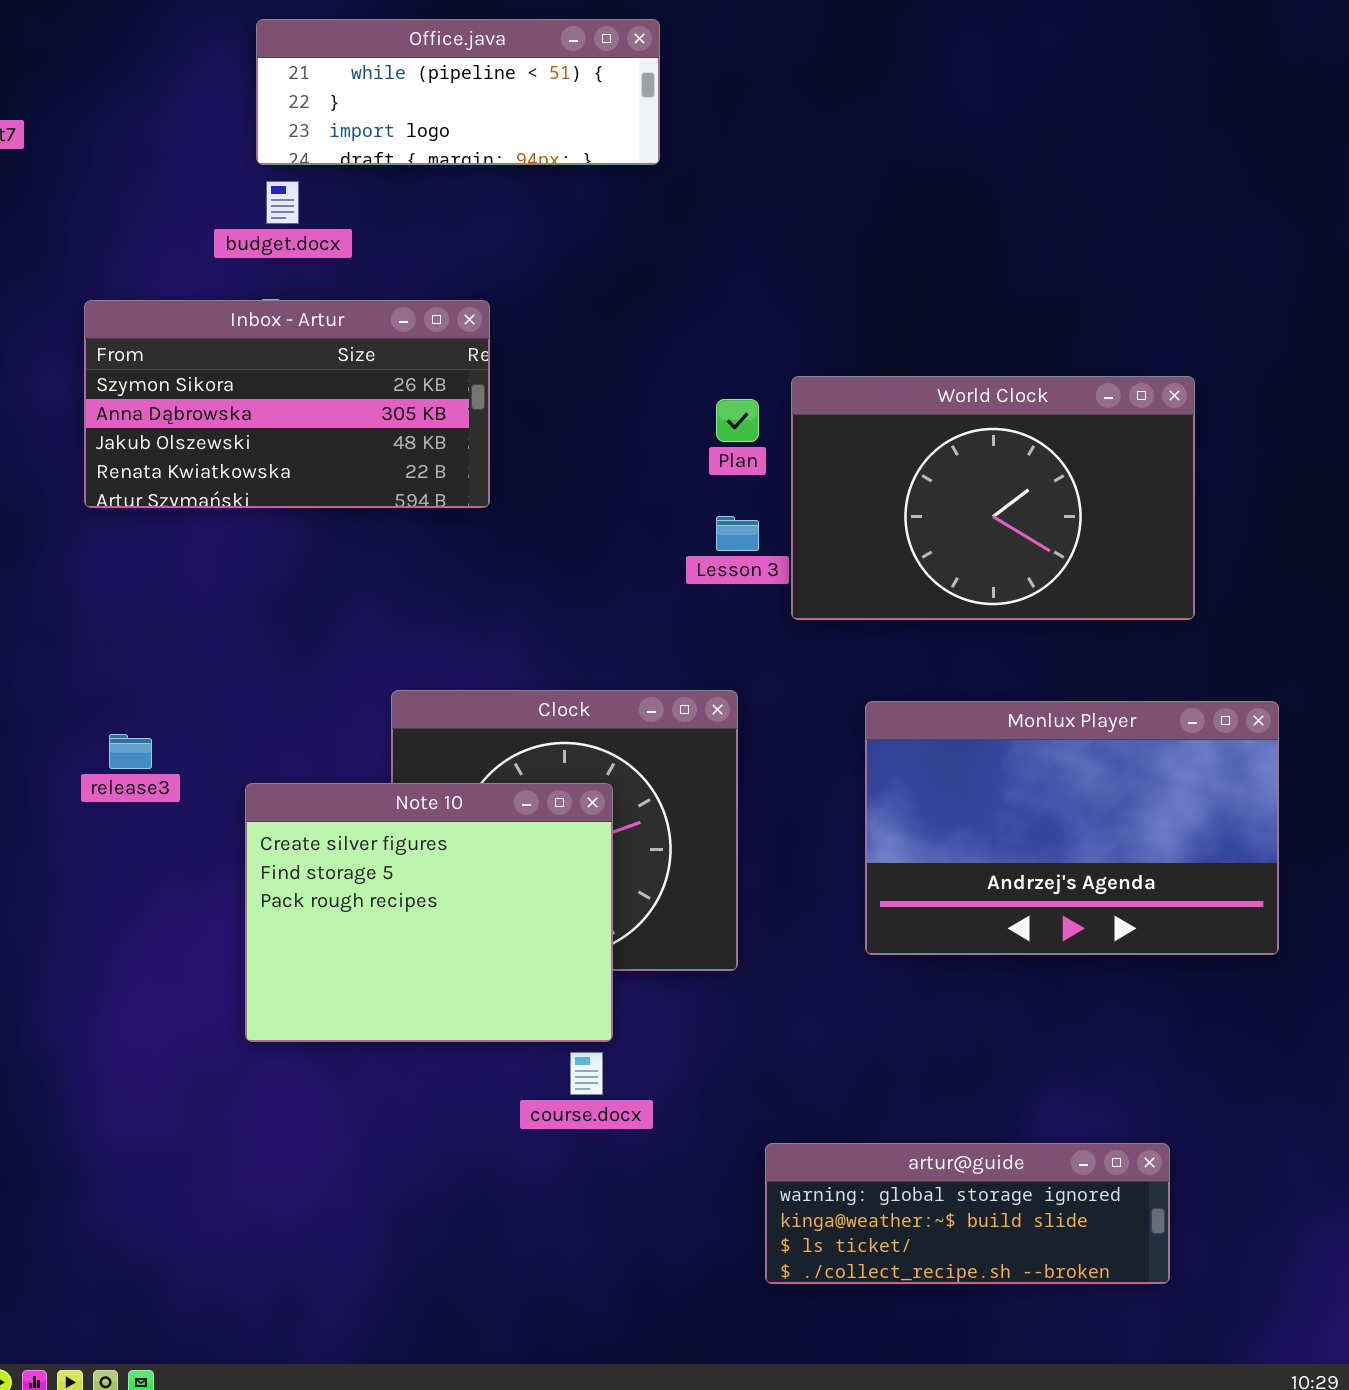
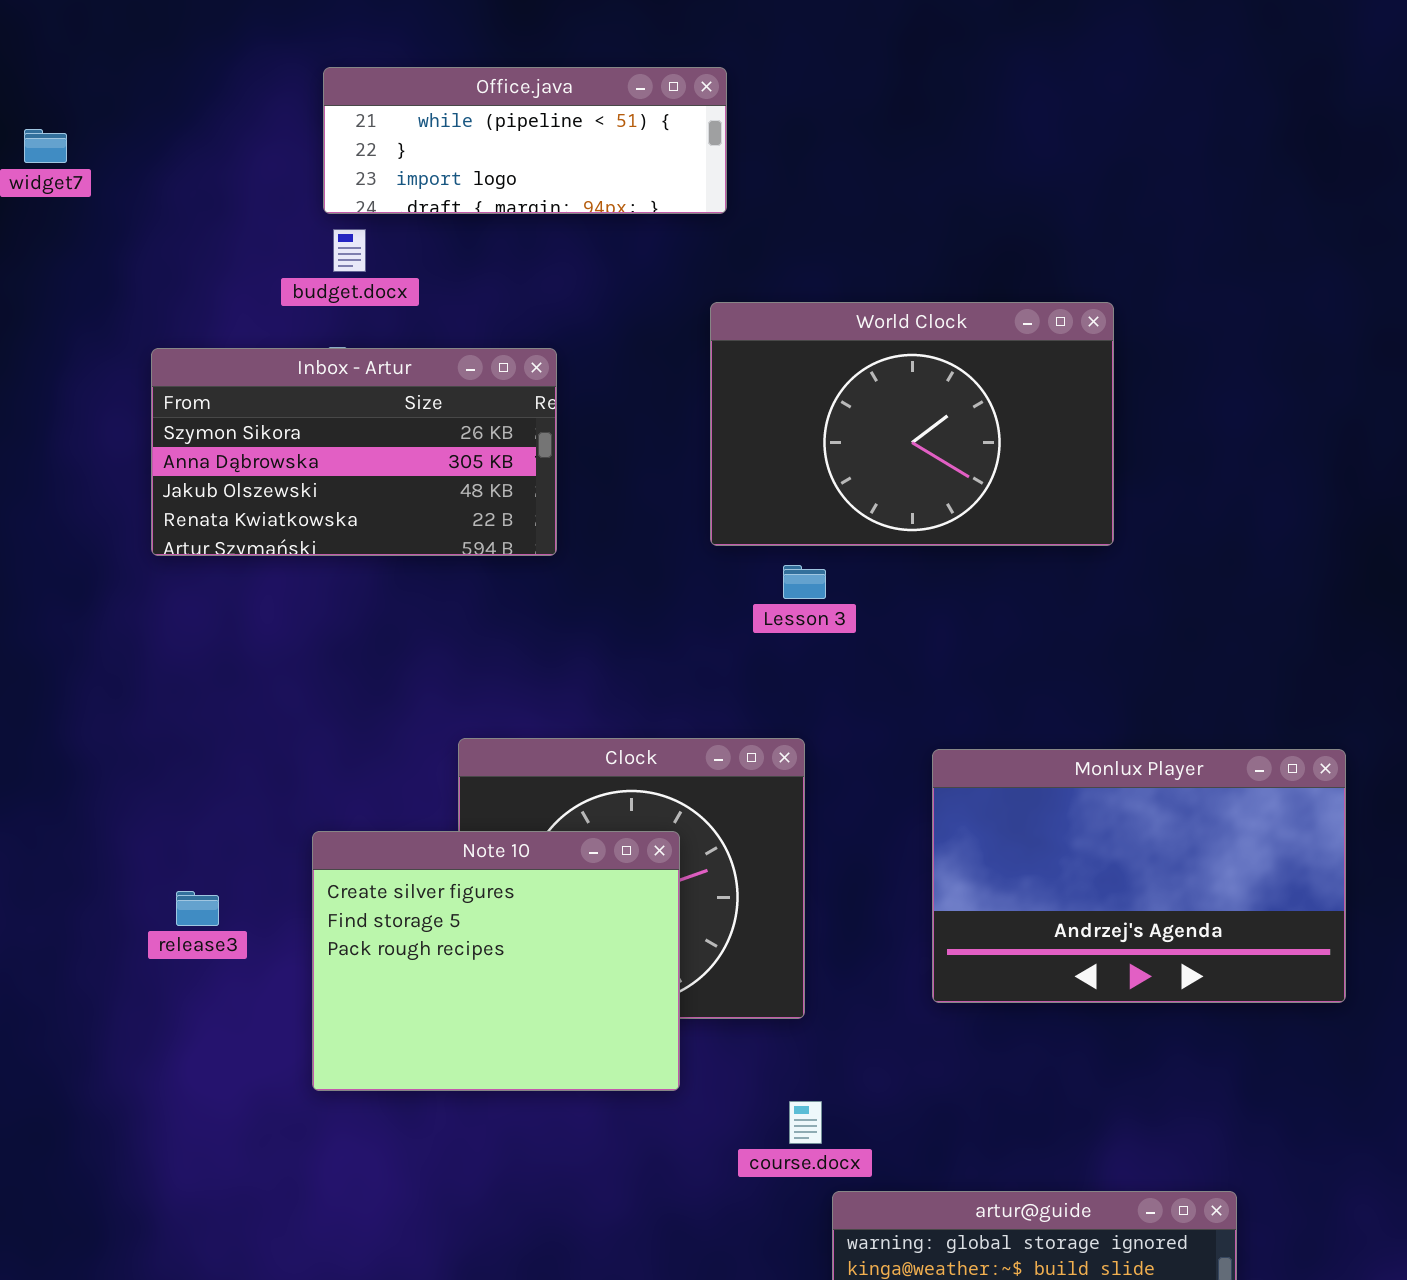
World Clock: [791,376,1195,620] -> [710,302,1114,546], moved
release3: [109,734,152,769] -> [176,891,219,926], moved
course.docx: [570,1052,603,1095] -> [789,1101,822,1144], moved

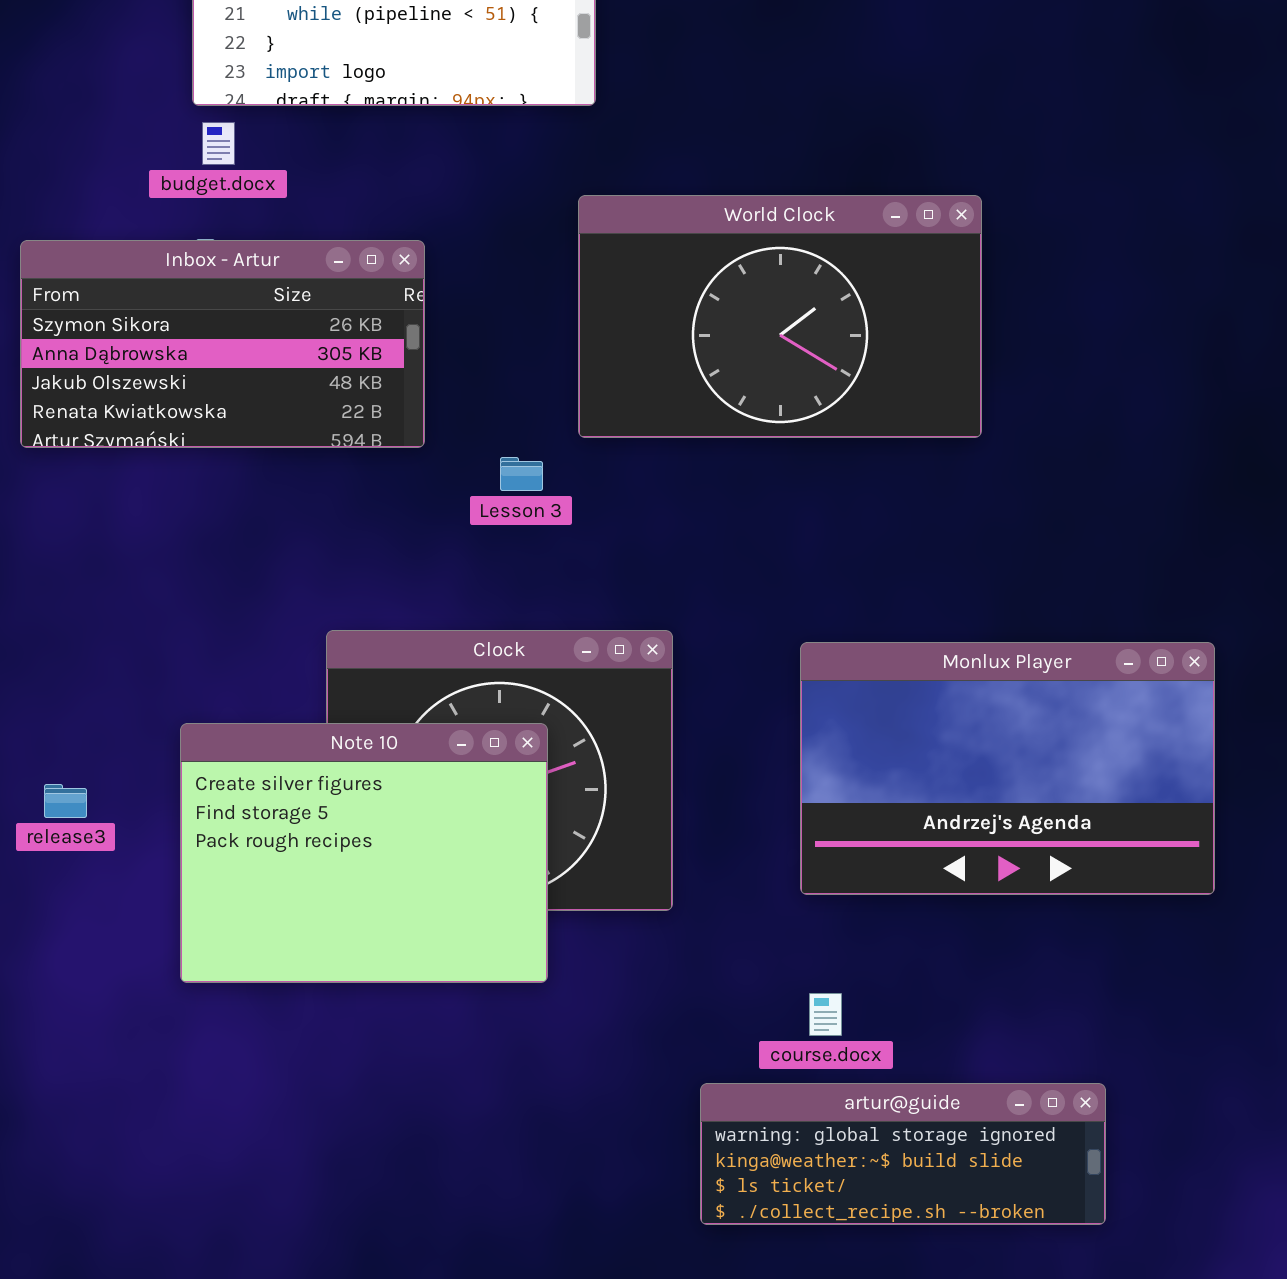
Lesson 3: [783,565,826,599] -> [500,457,543,491], moved
course.docx: [789,1101,822,1144] -> [809,993,842,1036], moved

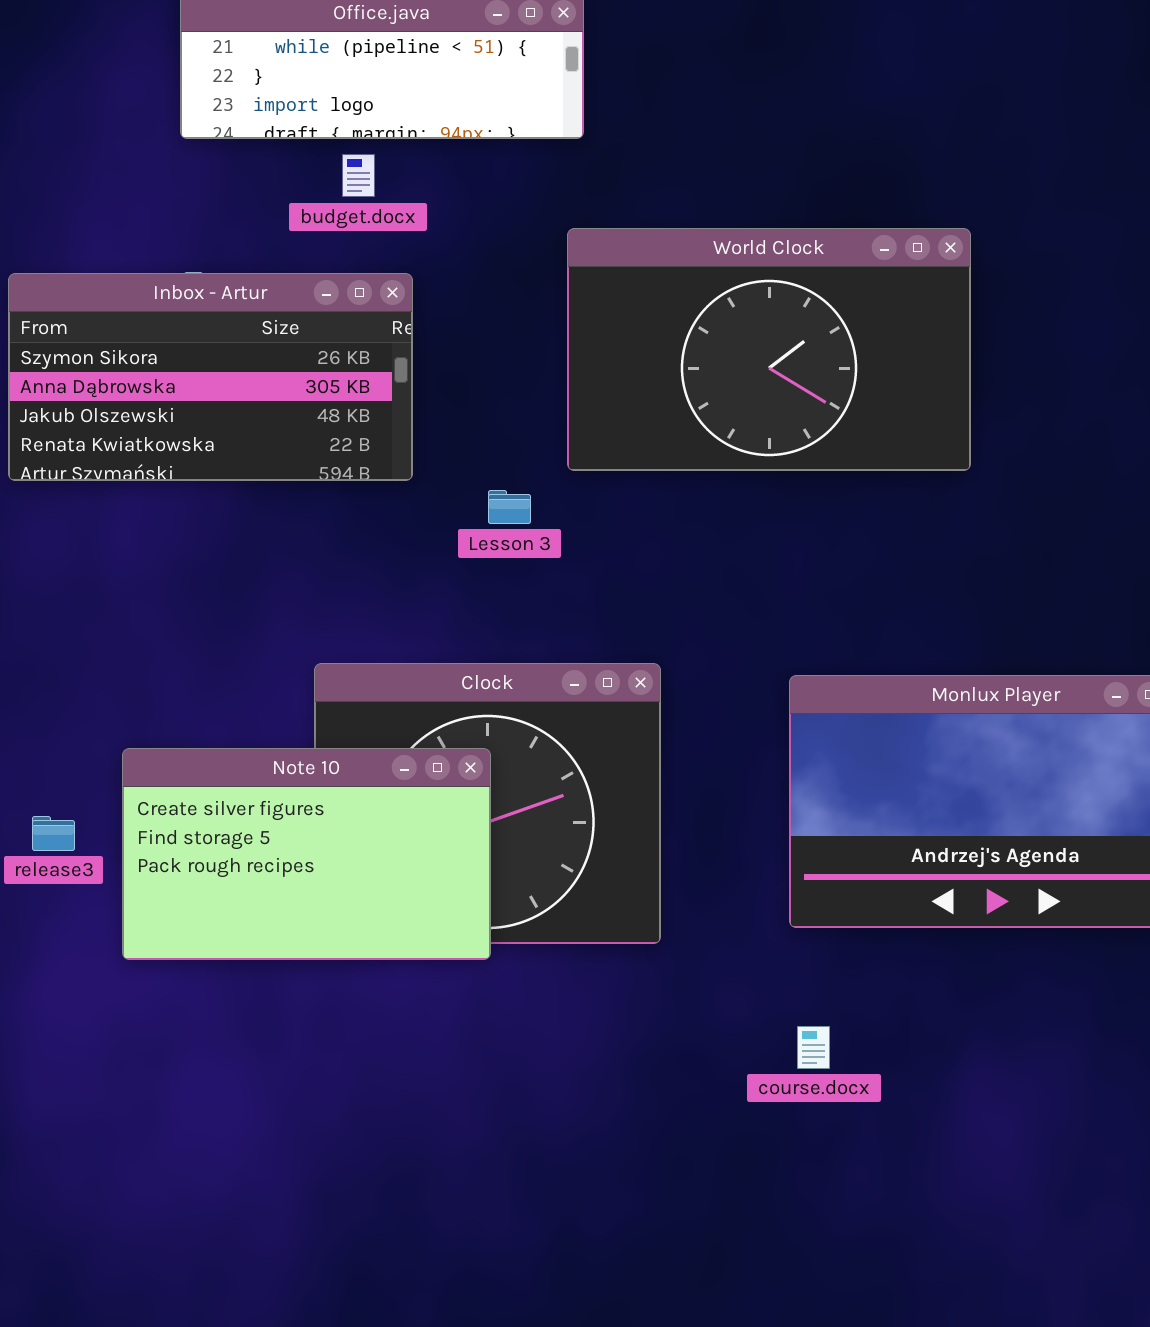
budget.docx: [202,122,235,165] -> [342,154,375,197], moved
Note 10: [180,723,548,983] -> [122,748,491,960], moved, resized
artur@guide: [700,1083,1106,1225] -> none, closed

